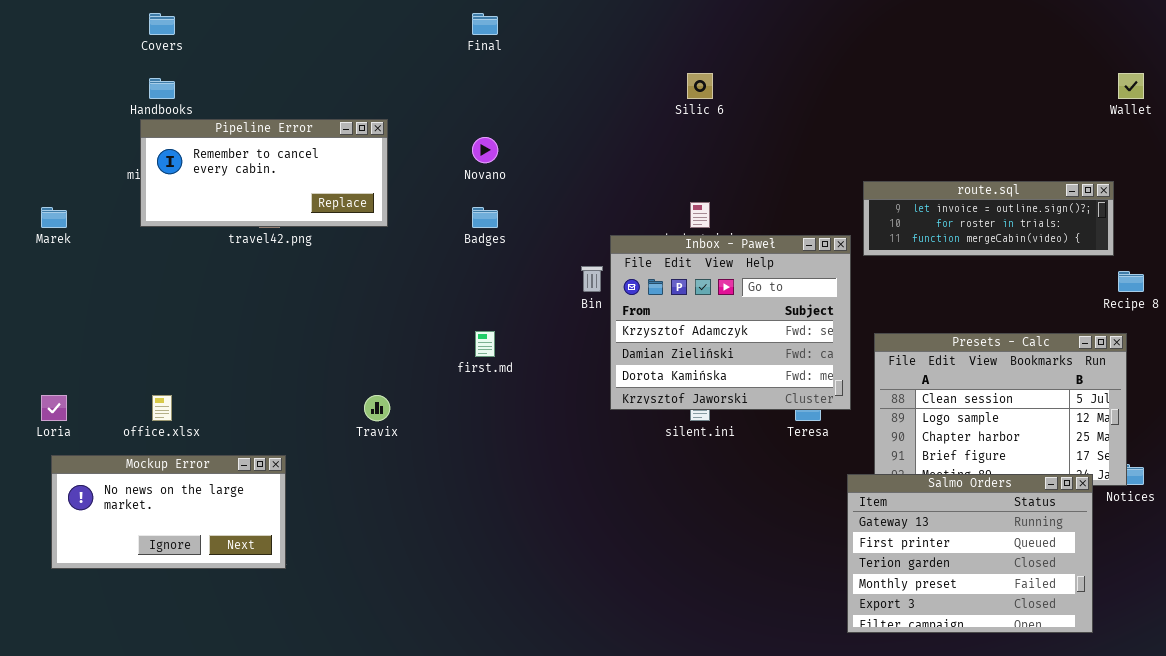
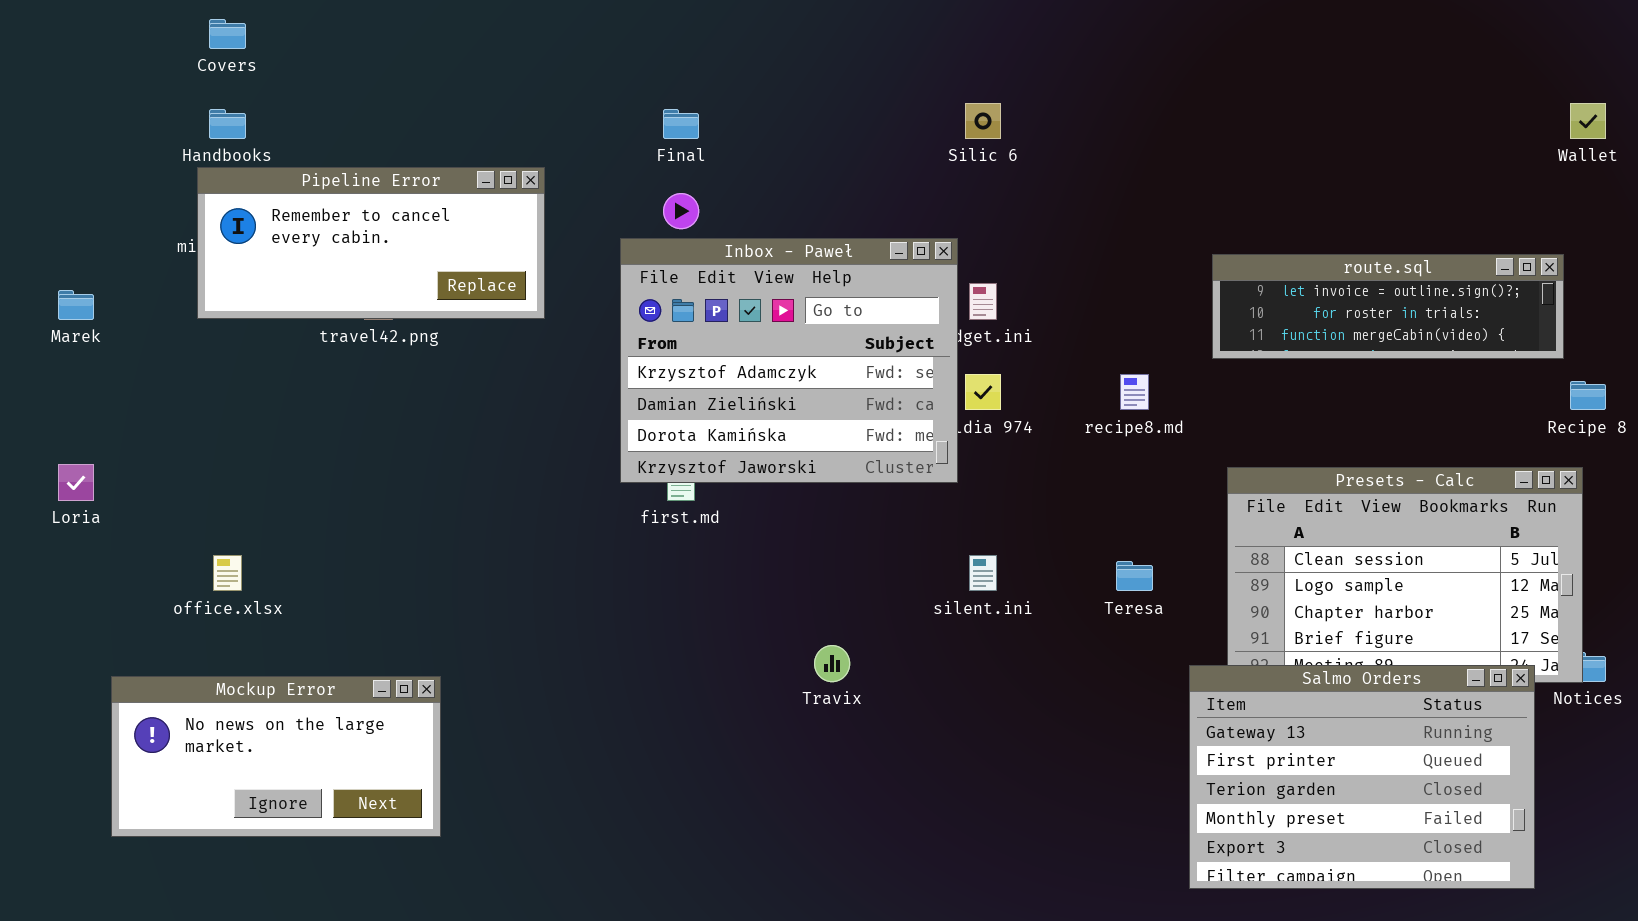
Final: [472,13,498,35] -> [663,109,699,139], moved
Inbox - Paweł: [610,235,851,410] -> [620,238,958,483], moved
Loria: [41,395,67,421] -> [58,464,94,501], moved
Travix: [364,395,390,421] -> [814,645,850,682], moved
Mockup Error: [51,455,286,569] -> [111,676,441,837], moved

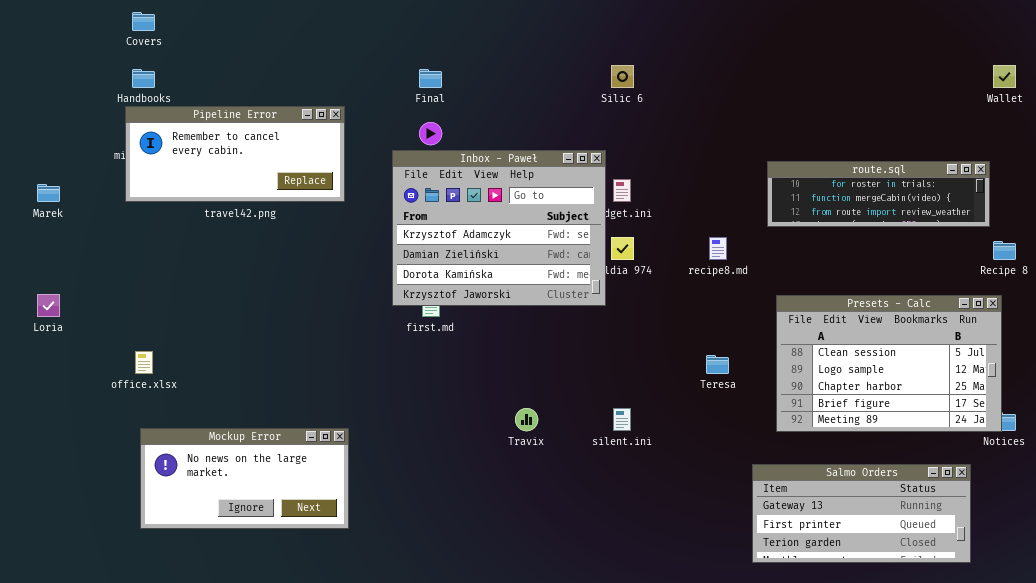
route.sql: [1212,254,1564,359] -> [767,161,990,227], scrolled down 1 row
silent.ini: [969,555,997,591] -> [613,408,631,431], moved
Salmo Orders: [1189,665,1535,889] -> [752,464,971,563], resized
Mockup Error: [111,676,441,837] -> [140,428,349,529], moved

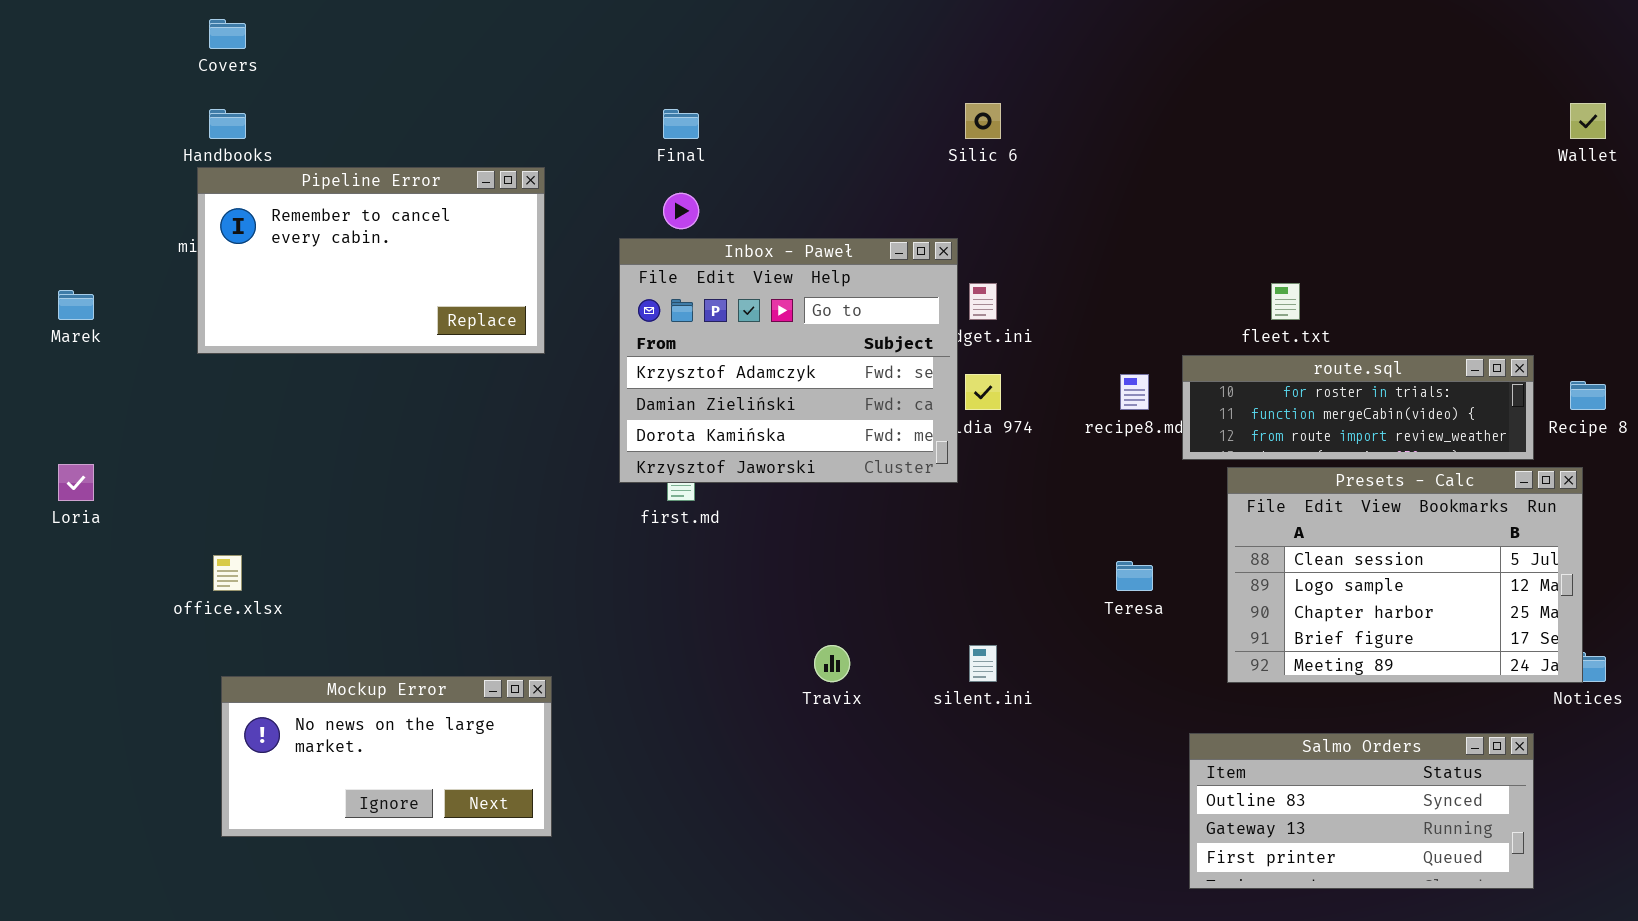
Pipeline Error: [125,106,345,202] -> [197,167,545,354], resized
route.sql: [767,161,990,227] -> [1182,355,1534,460], moved
Salmo Orders: [752,464,971,563] -> [1189,733,1534,889], scrolled up 1 row

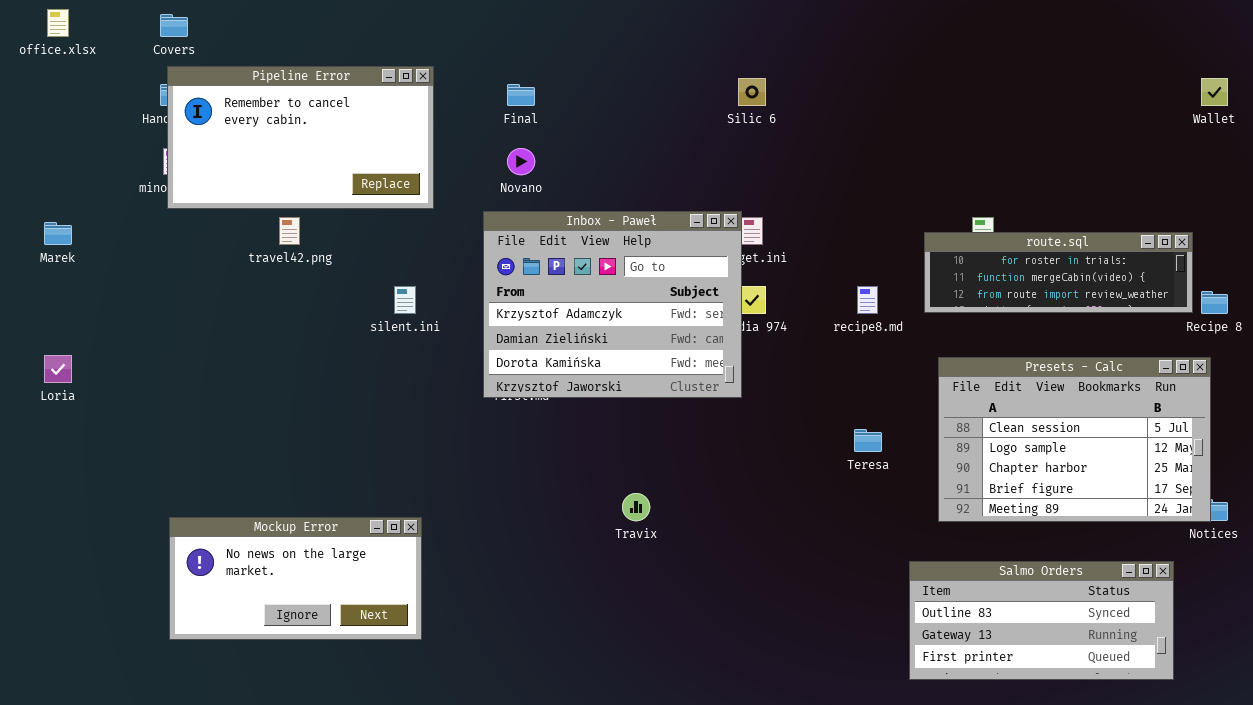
Pipeline Error: [197,167,545,354] -> [167,66,434,209], moved
Inbox - Paweł: [619,238,958,483] -> [483,211,742,398], moved
route.sql: [1182,355,1534,460] -> [924,232,1193,313], moved
office.xlsx: [213,555,242,591] -> [47,9,69,37], moved
silent.ini: [969,645,997,682] -> [394,286,416,314], moved

